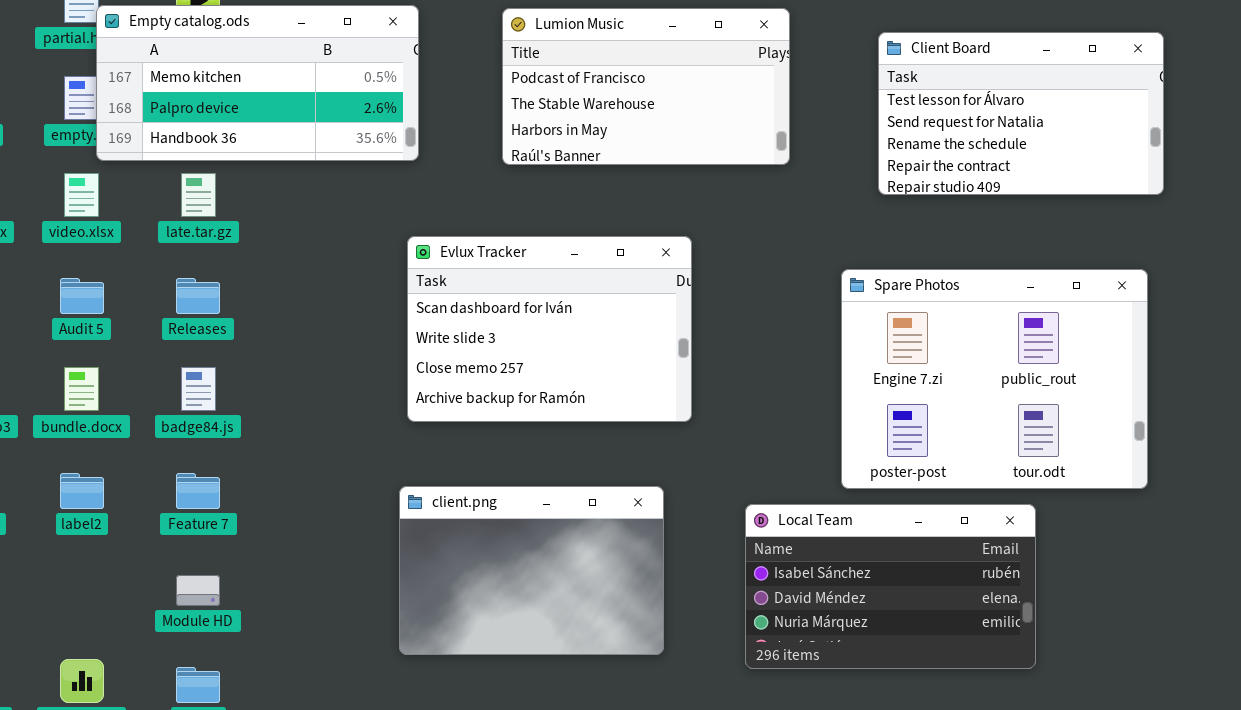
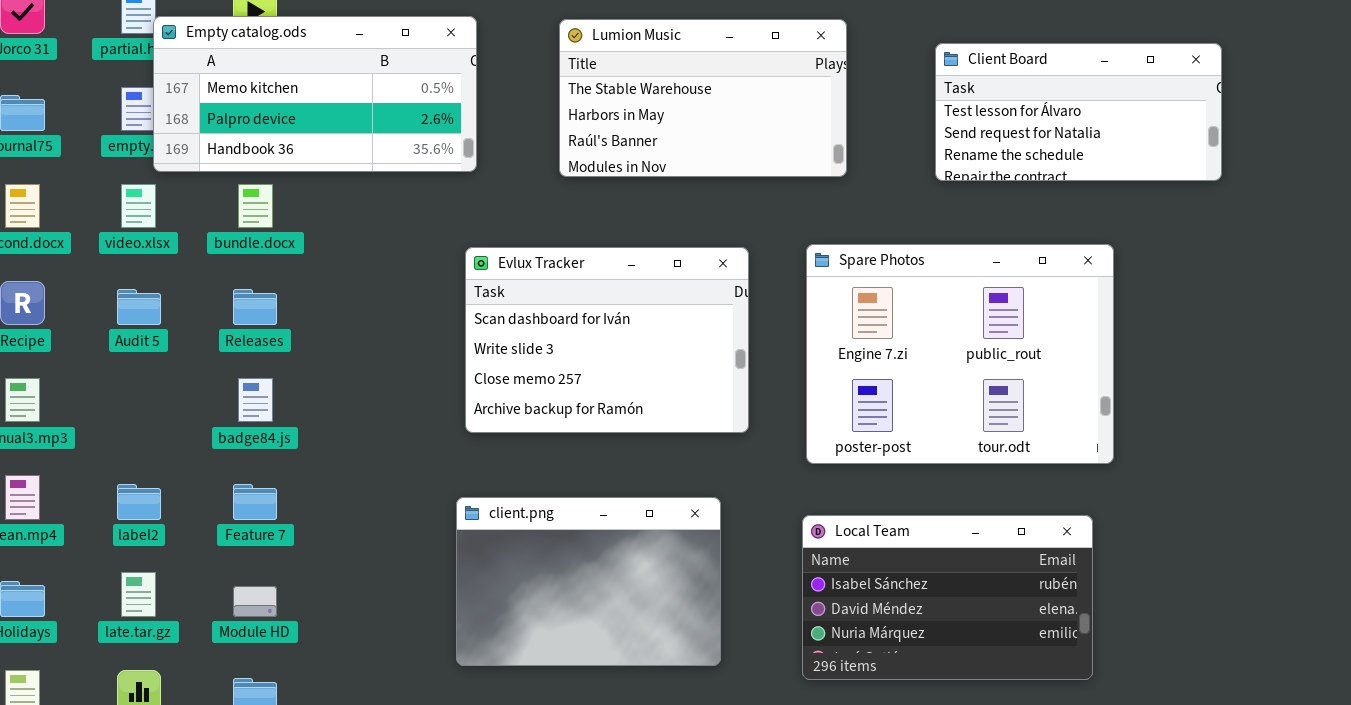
Lumion Music: [502,8,790,165] -> [559,19,847,177], scrolled down 1 row
Client Board: [878,32,1164,195] -> [935,43,1222,181], resized
late.tar.gz: [181,173,216,217] -> [121,572,156,617], moved
Spare Photos: [841,269,1148,489] -> [806,244,1114,464], moved
bundle.docx: [64,367,99,411] -> [238,184,273,228], moved

